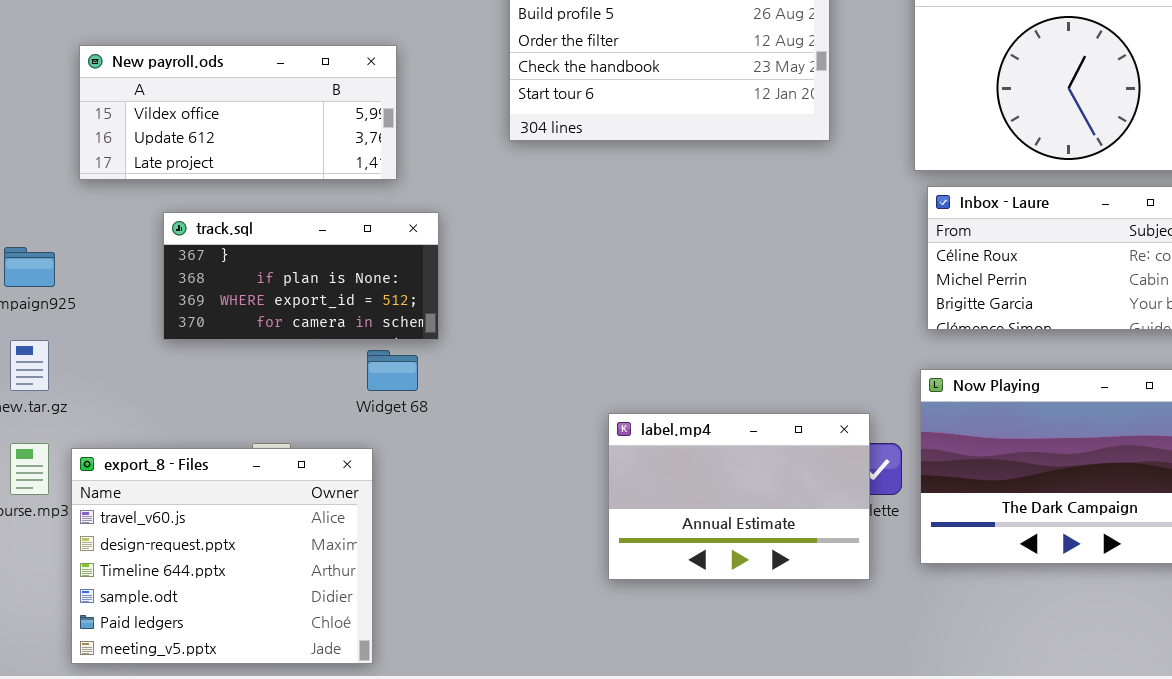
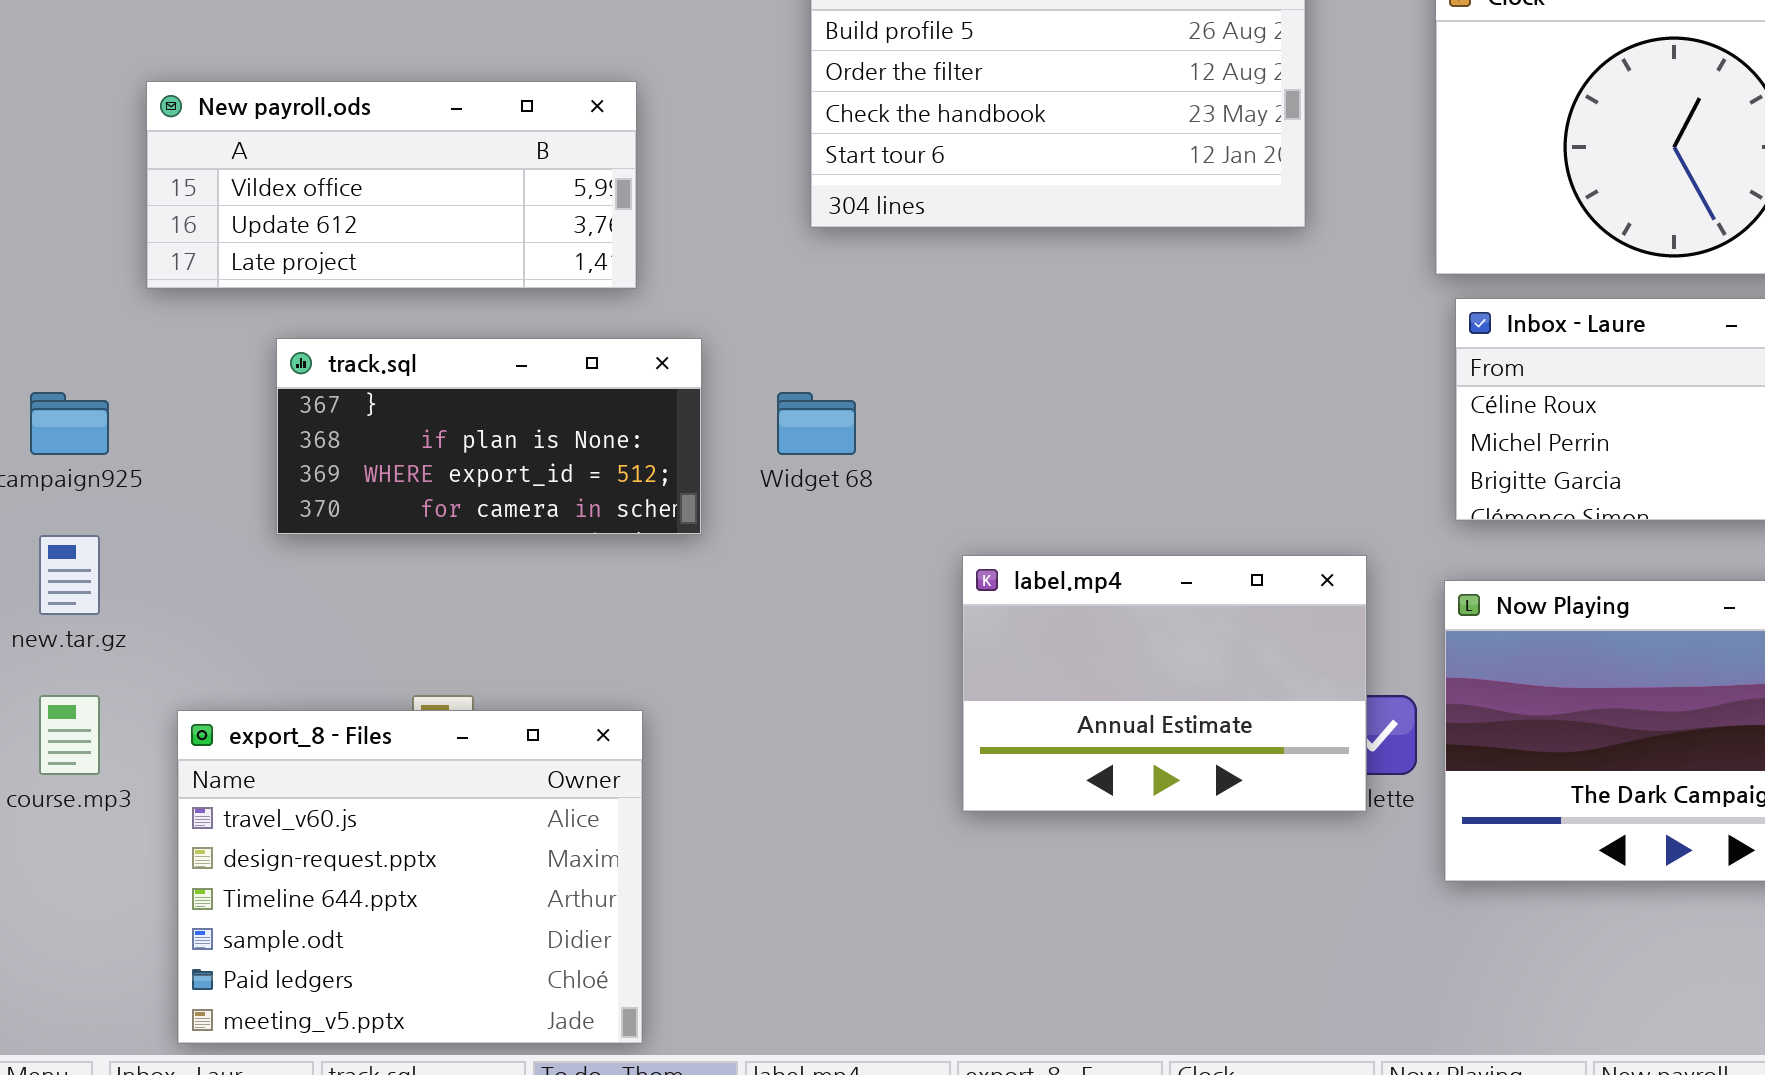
Widget 68: [367,350,418,391] -> [777,392,856,455], moved
label.mp4: [608,413,870,580] -> [962,555,1367,812], moved
export_8 - Files: [71,448,373,664] -> [177,710,643,1044], moved

